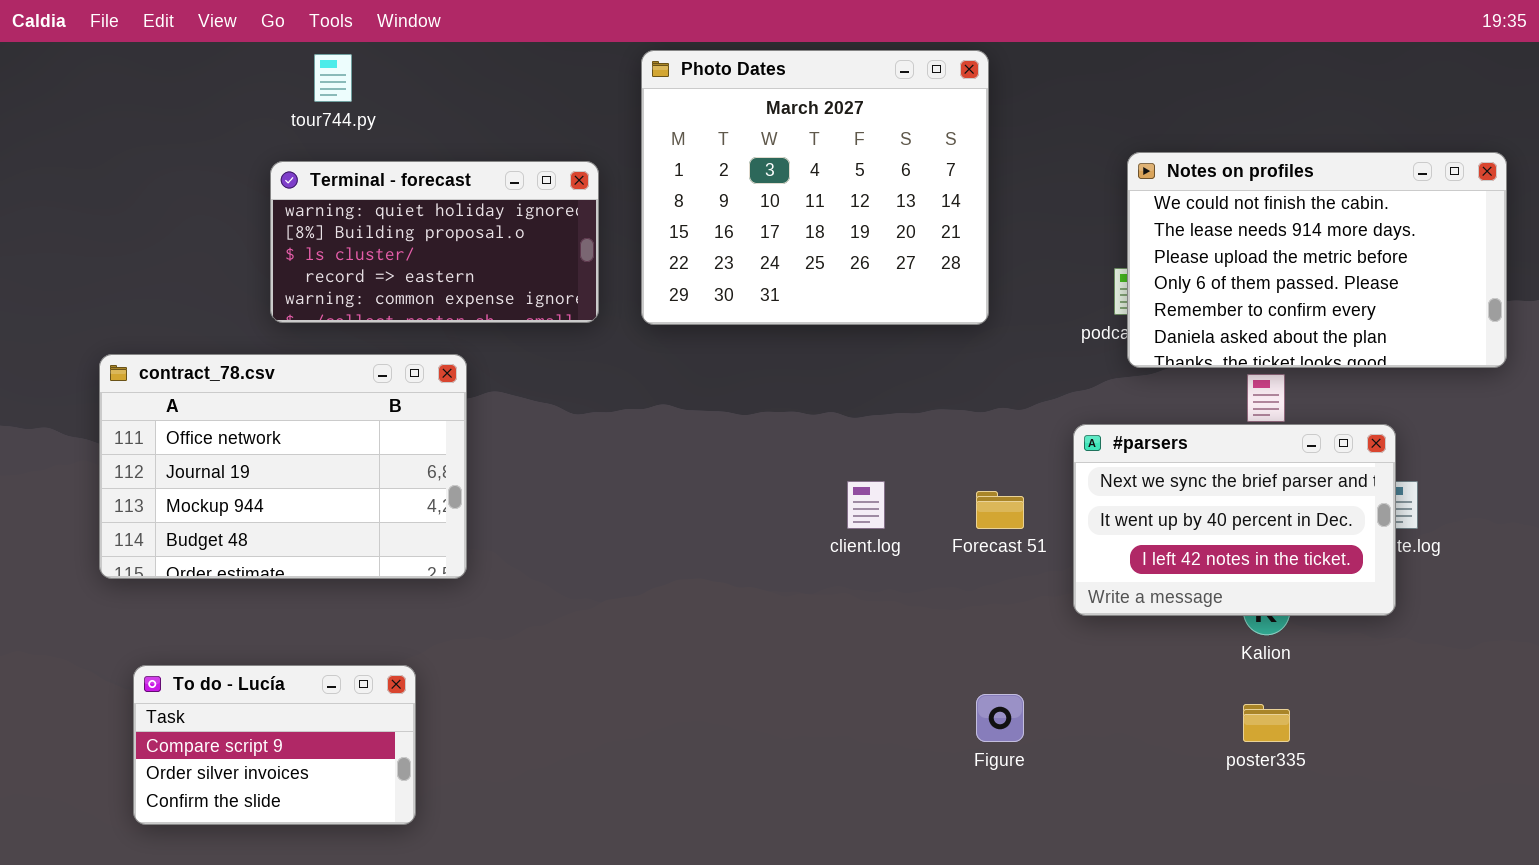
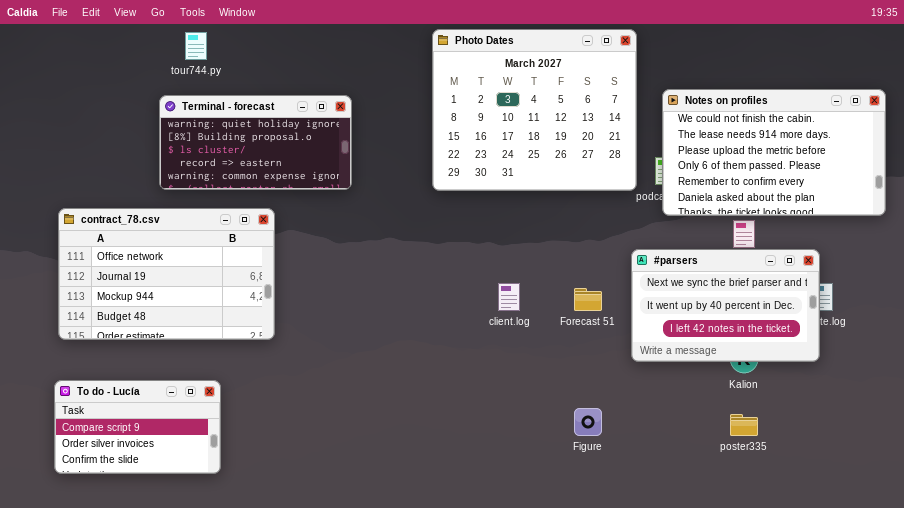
Photo Dates: [641,50,989,325] -> [432,29,637,191], moved
To do - Lucía: [133,665,416,825] -> [54,380,221,474], moved

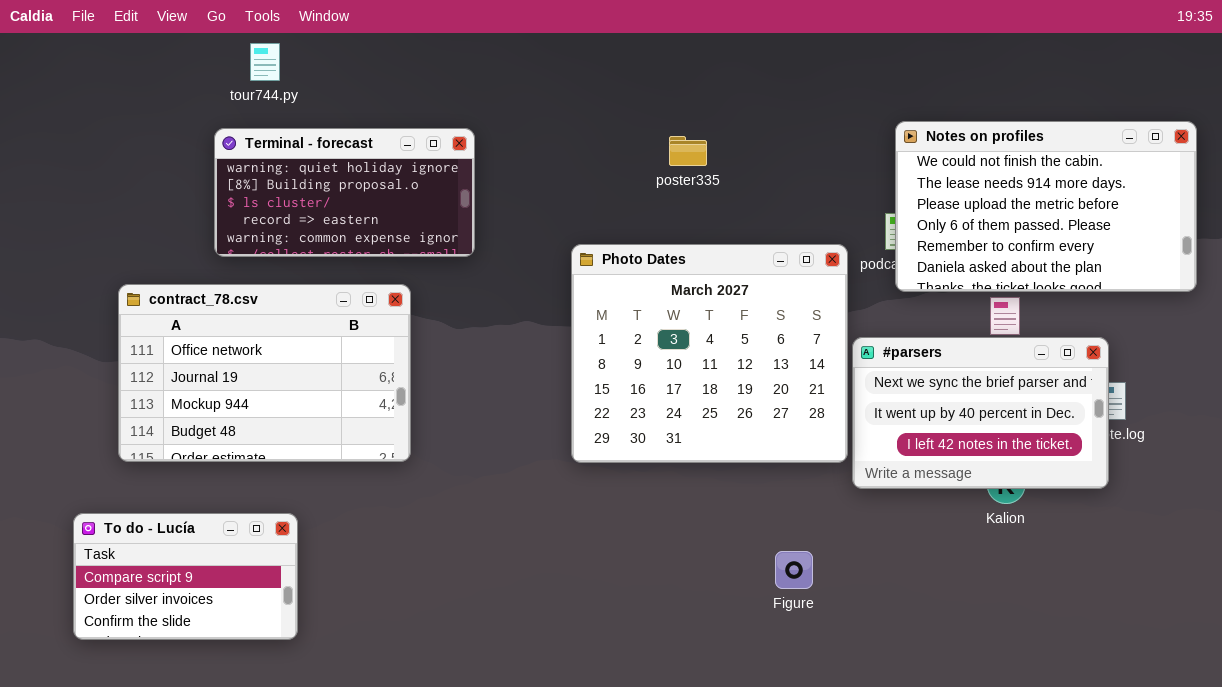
Photo Dates: [432,29,637,191] -> [571,244,848,463], moved
contract_78.csv: [58,208,275,340] -> [118,284,411,462], moved
poster335: [730,414,758,436] -> [669,136,707,166], moved

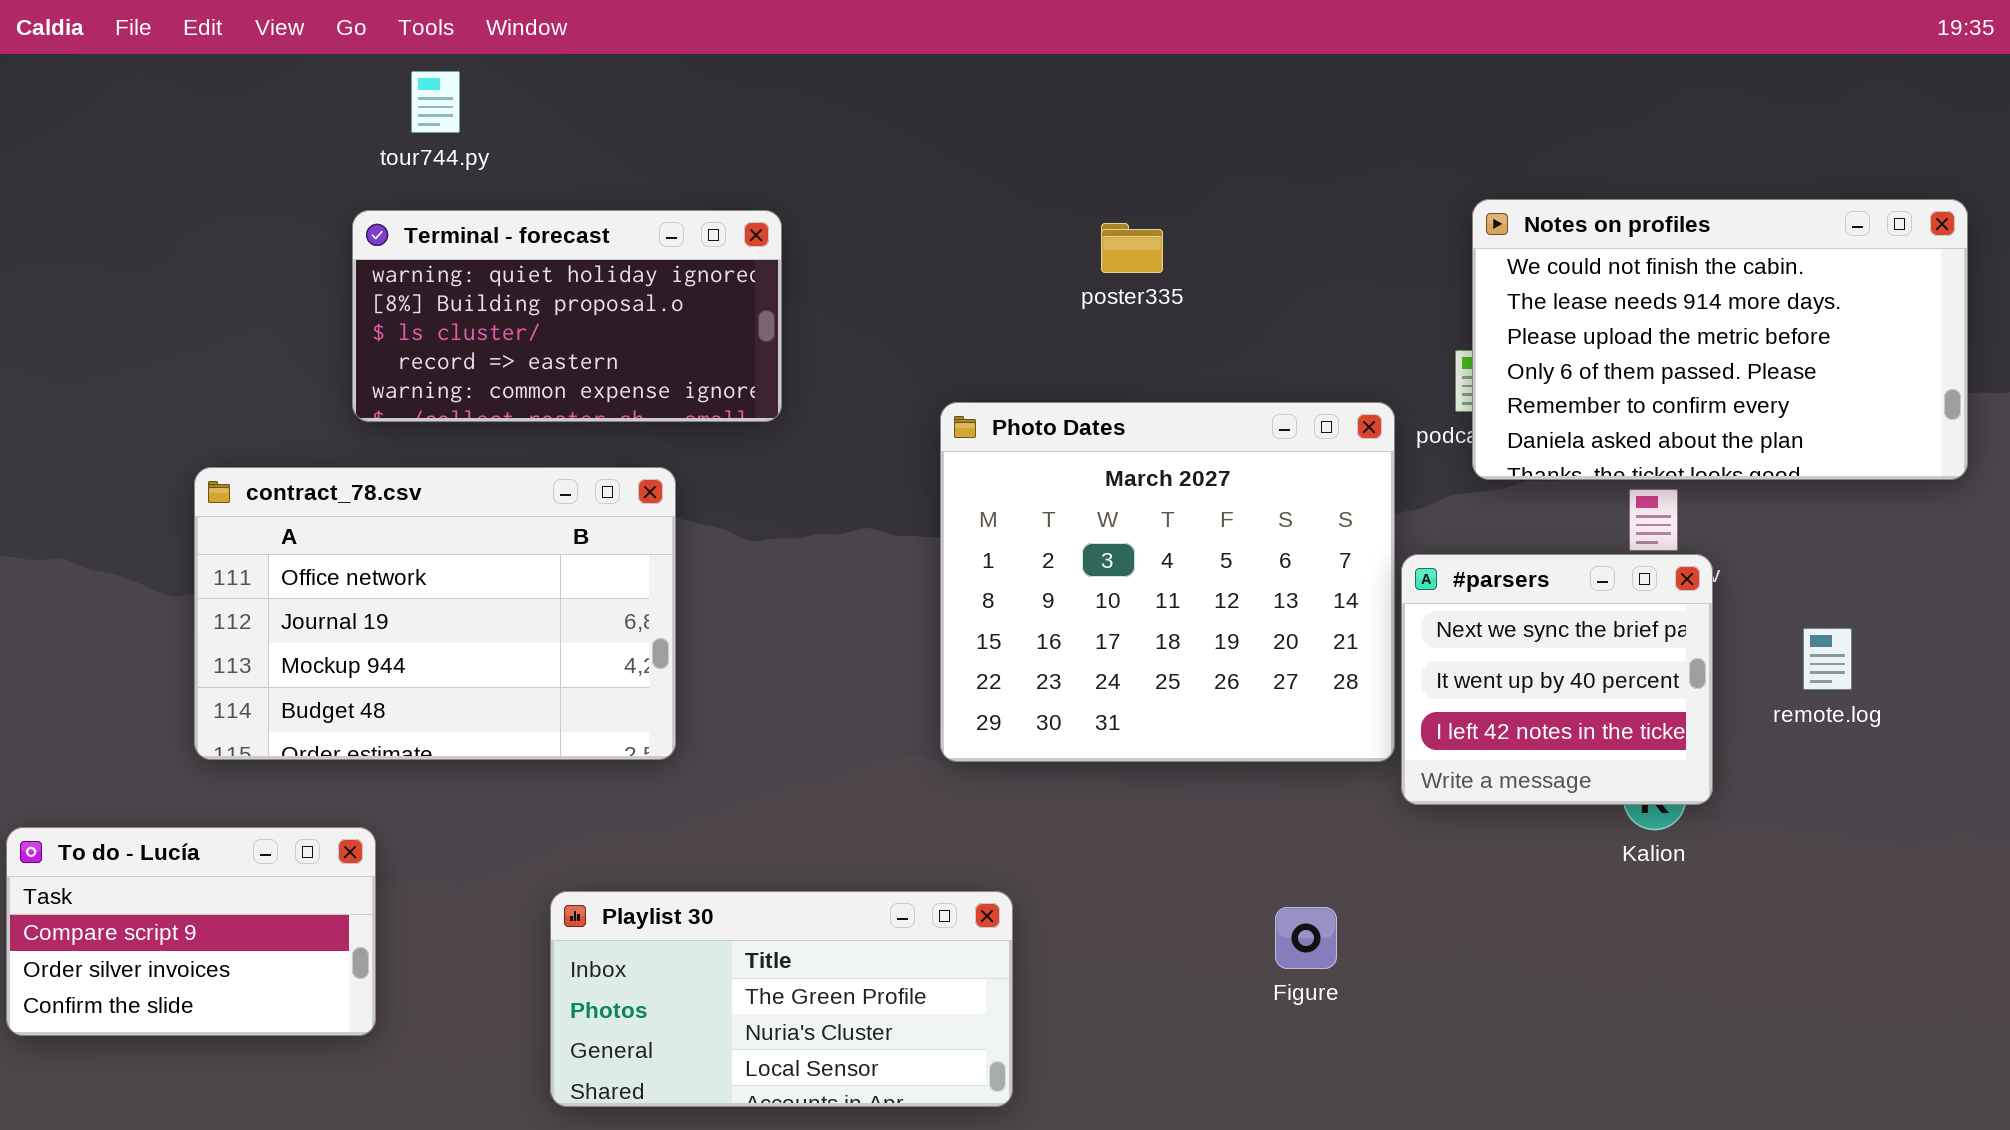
#parsers: [852,337,1109,489] -> [1401,554,1713,805], resized
To do - Lucía: [73,513,298,640] -> [6,827,376,1036], moved
Playlist 30: none -> [550,891,1013,1107], opened

